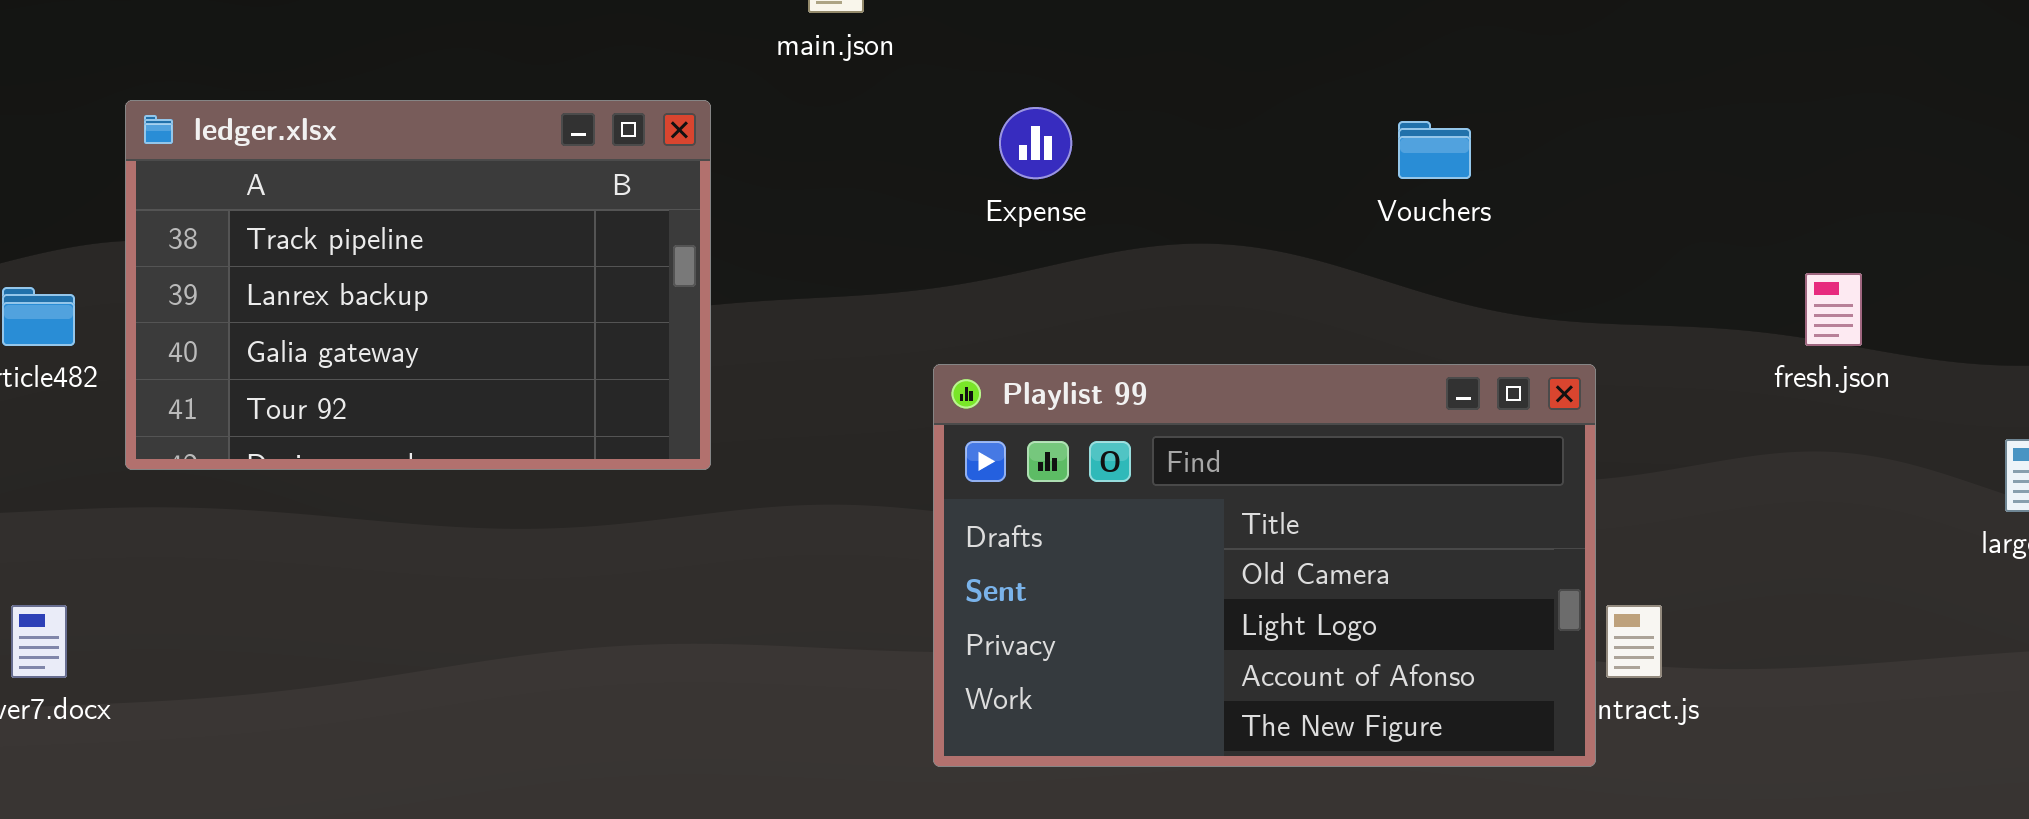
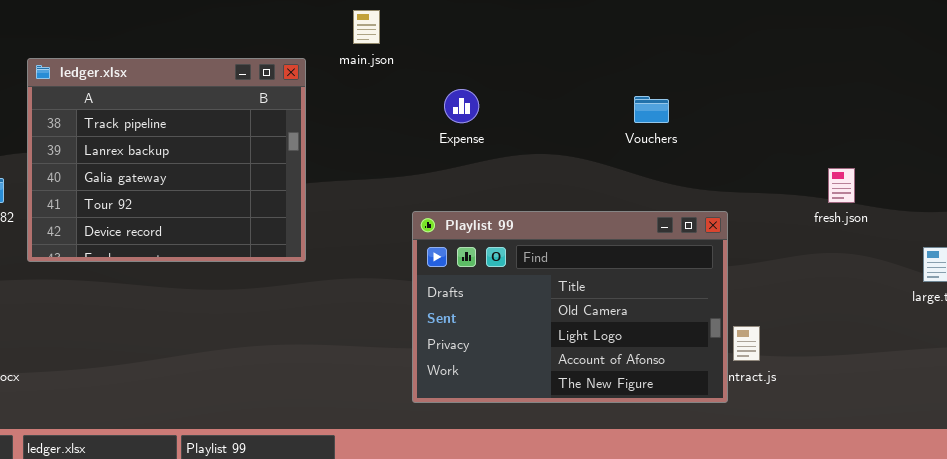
ledger.xlsx: [125,100,711,470] -> [27,58,306,262], resized

